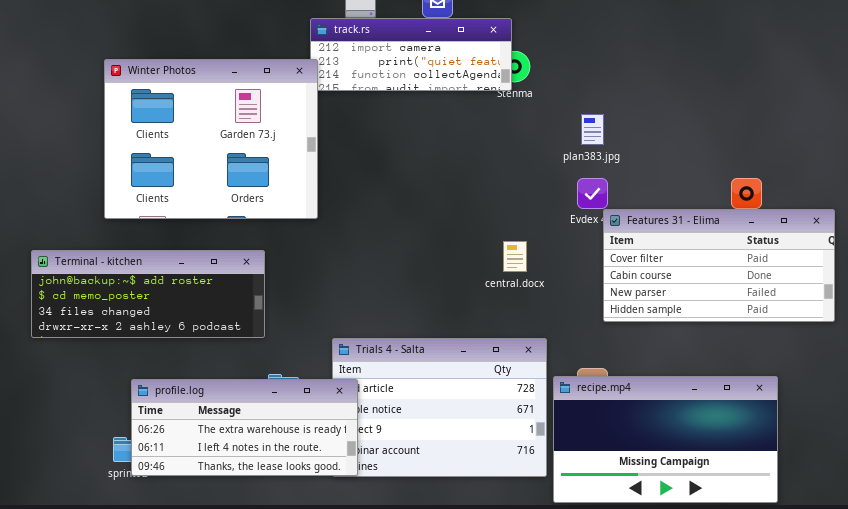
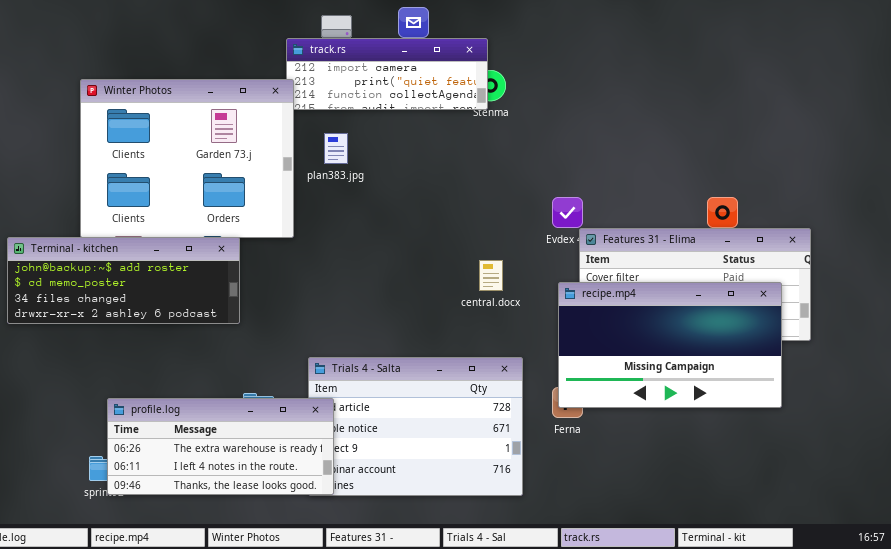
plan383.jpg: [581,114,604,145] -> [324,133,348,164], moved
Terminal - kitchen: [31,250,265,338] -> [7,237,240,324], moved
recipe.mp4: [553,376,778,503] -> [558,282,782,408], moved

